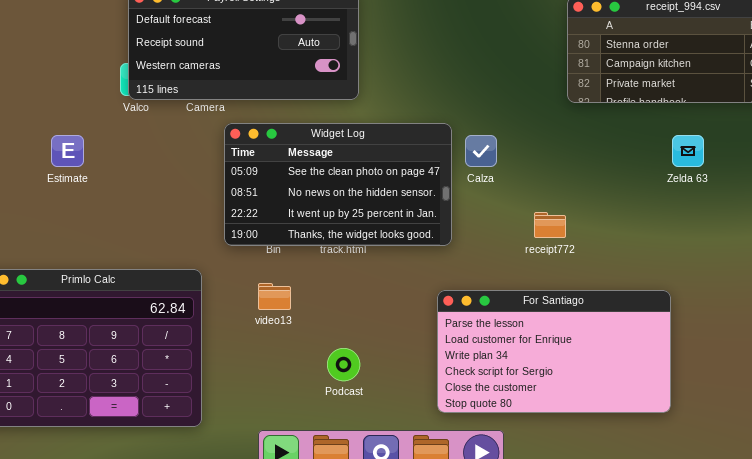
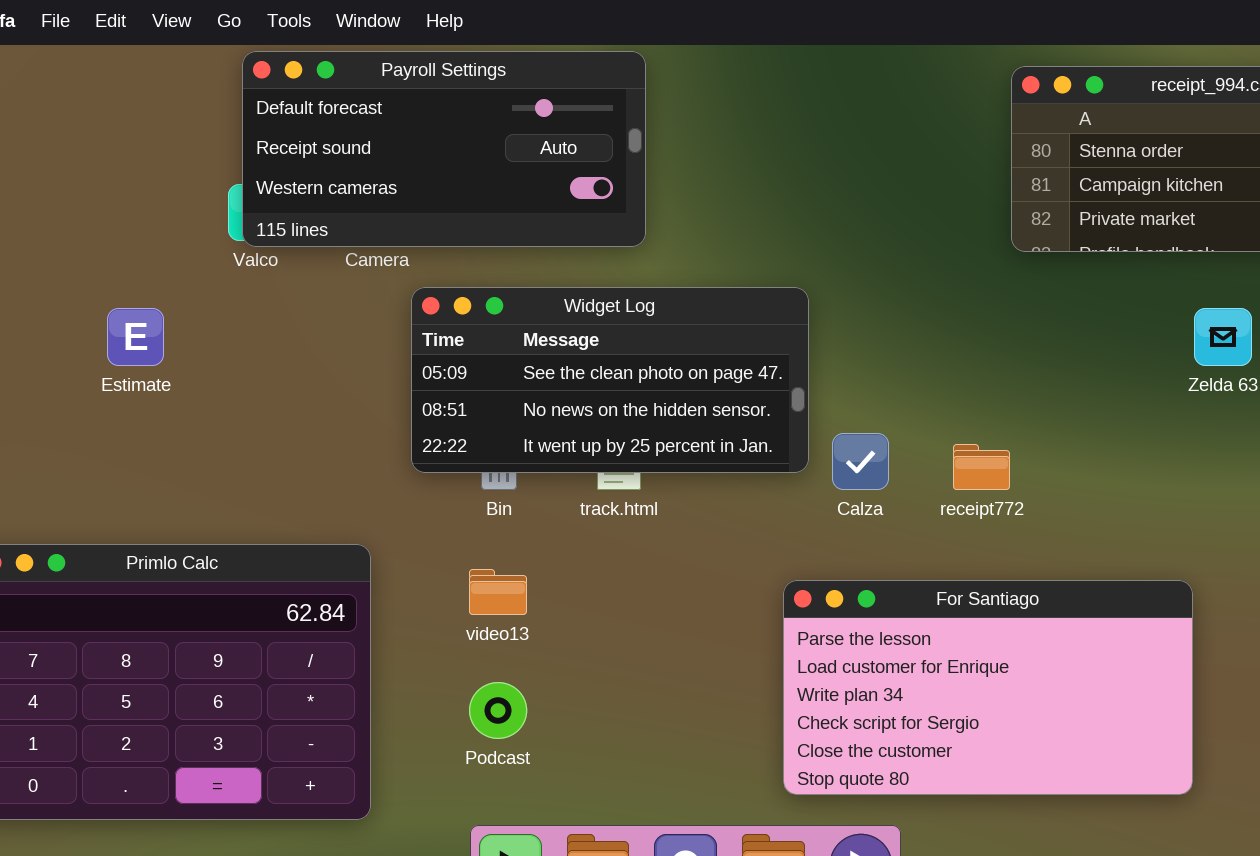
Widget Log: [224,123,452,246] -> [411,287,809,473], resized
Calza: [465,135,497,167] -> [832,433,889,490], moved
Podcast: [327,348,360,381] -> [469,682,527,739], moved

